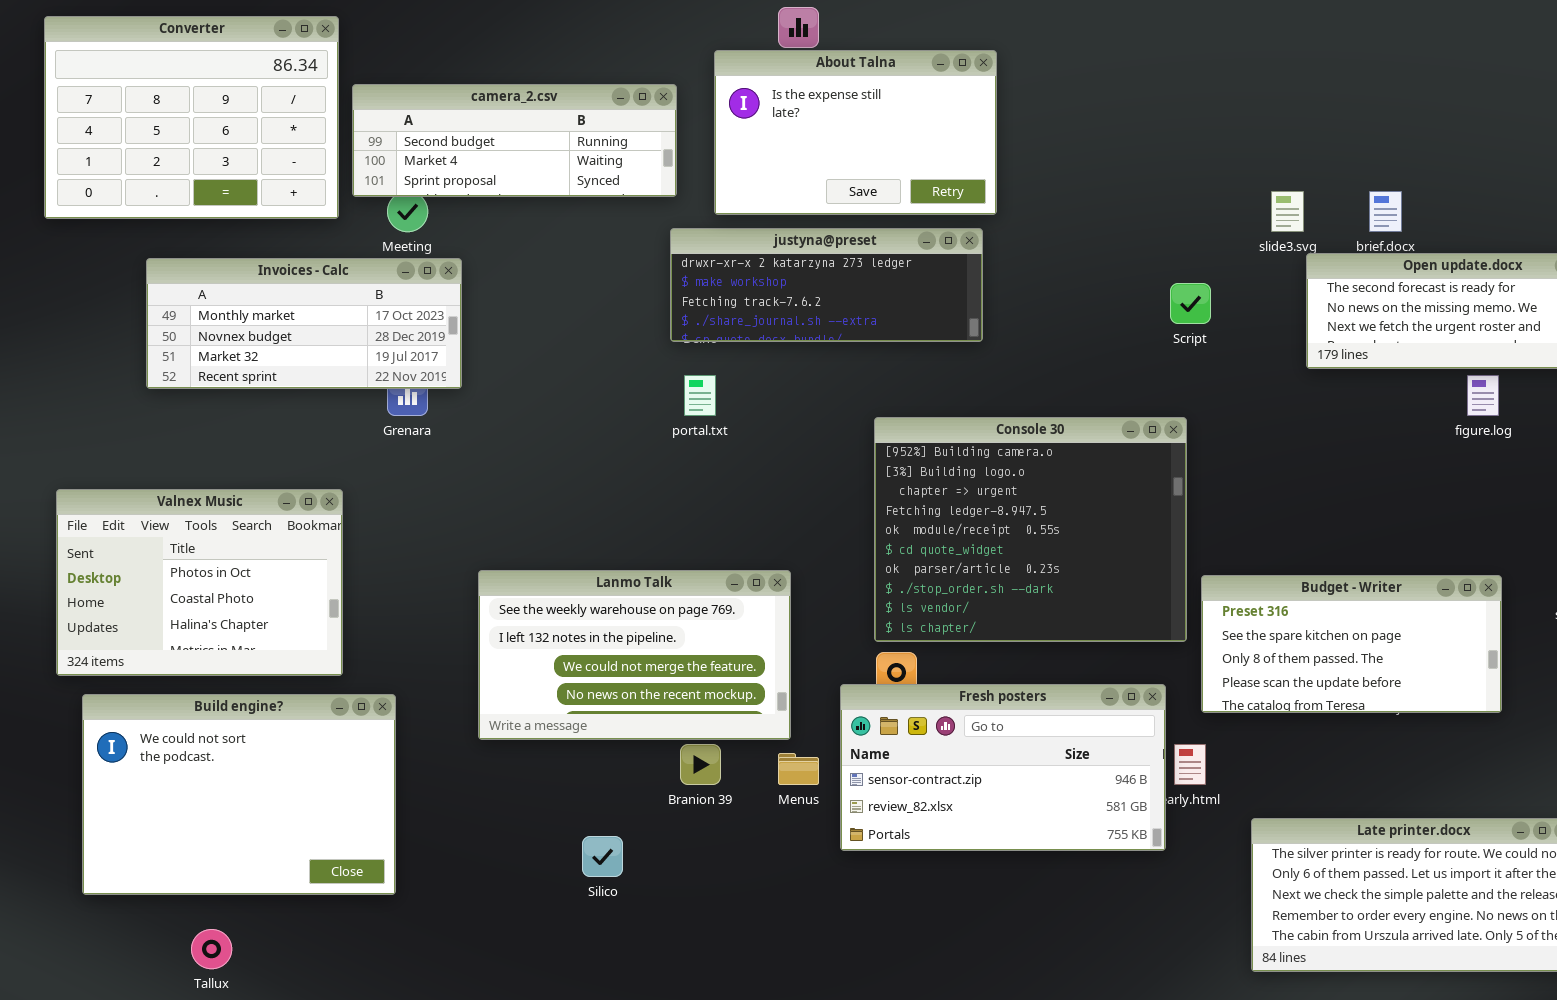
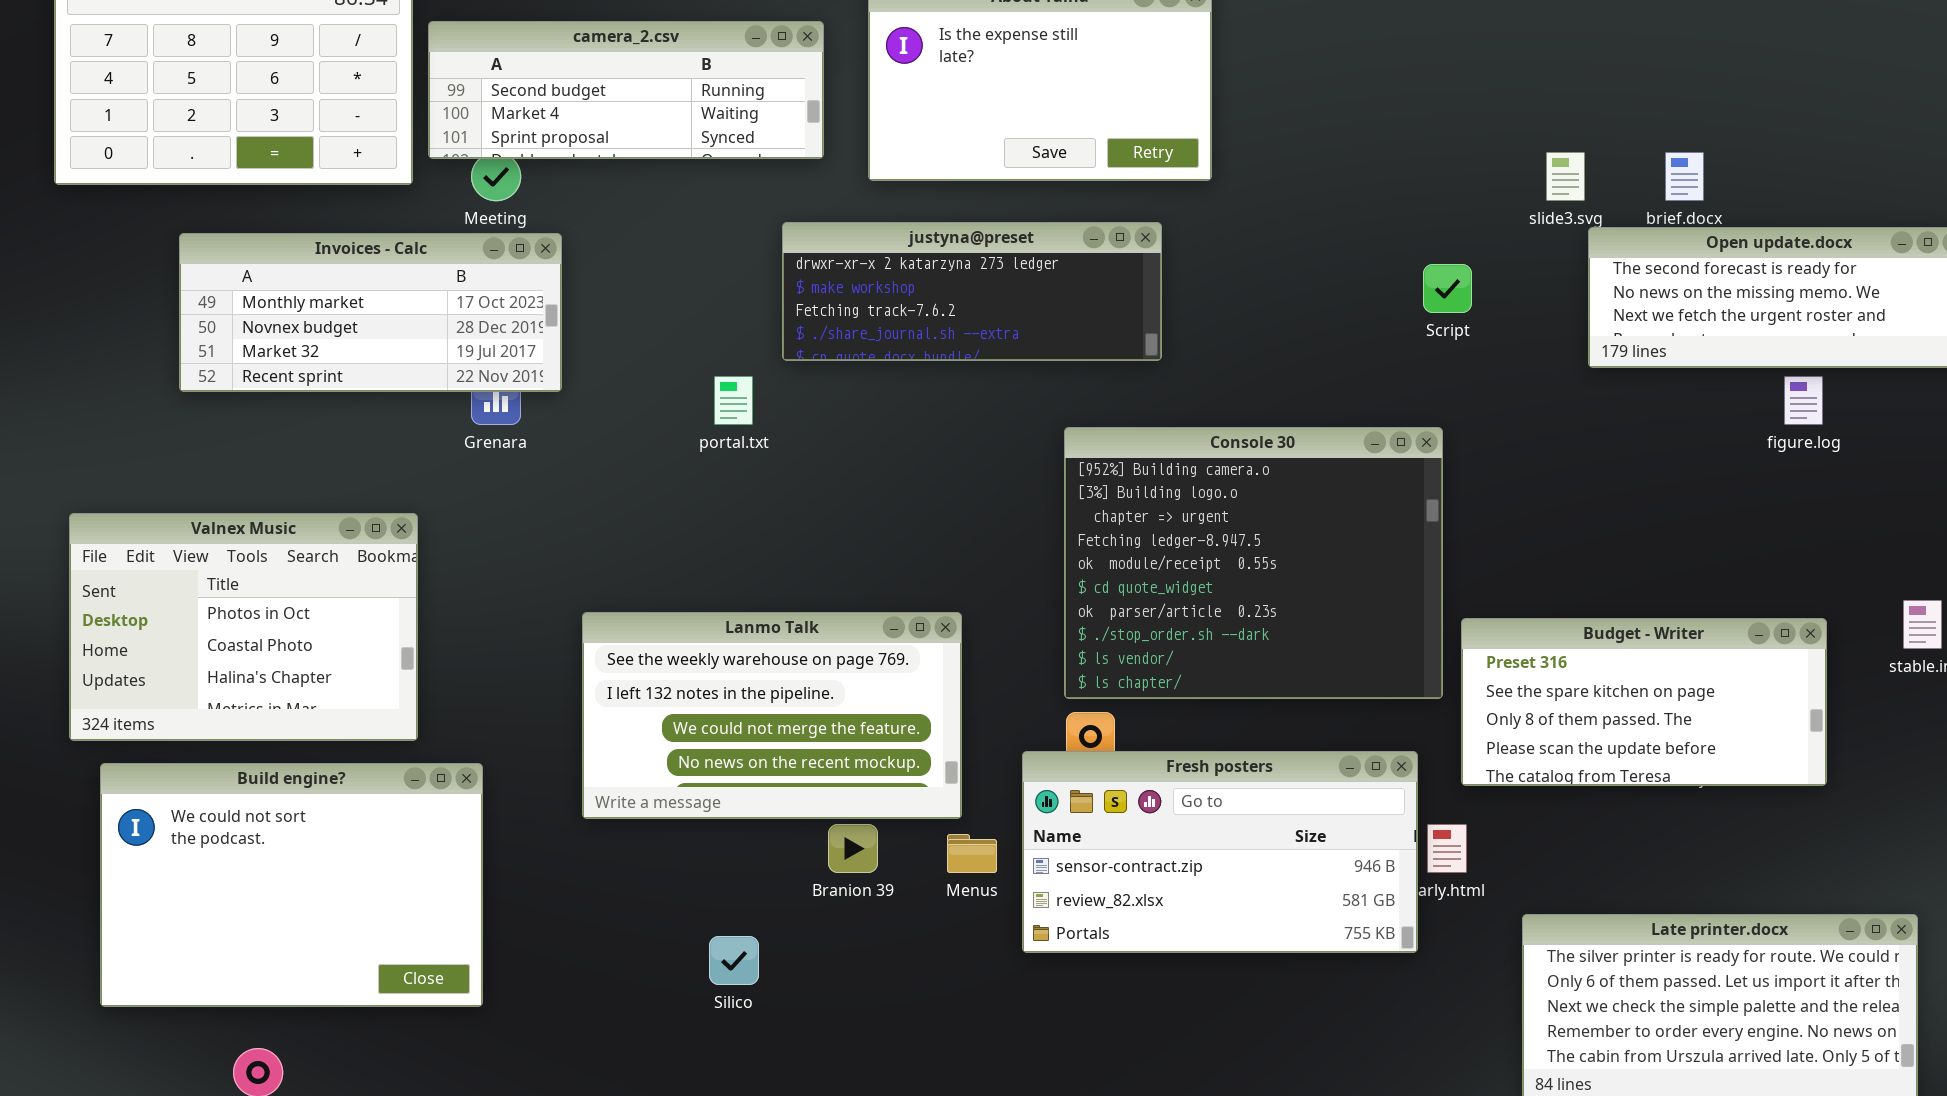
justyna@preset: [670,228,983,342] -> [782,222,1162,361], moved
portal.txt: [684,375,716,416] -> [714,376,753,425], moved

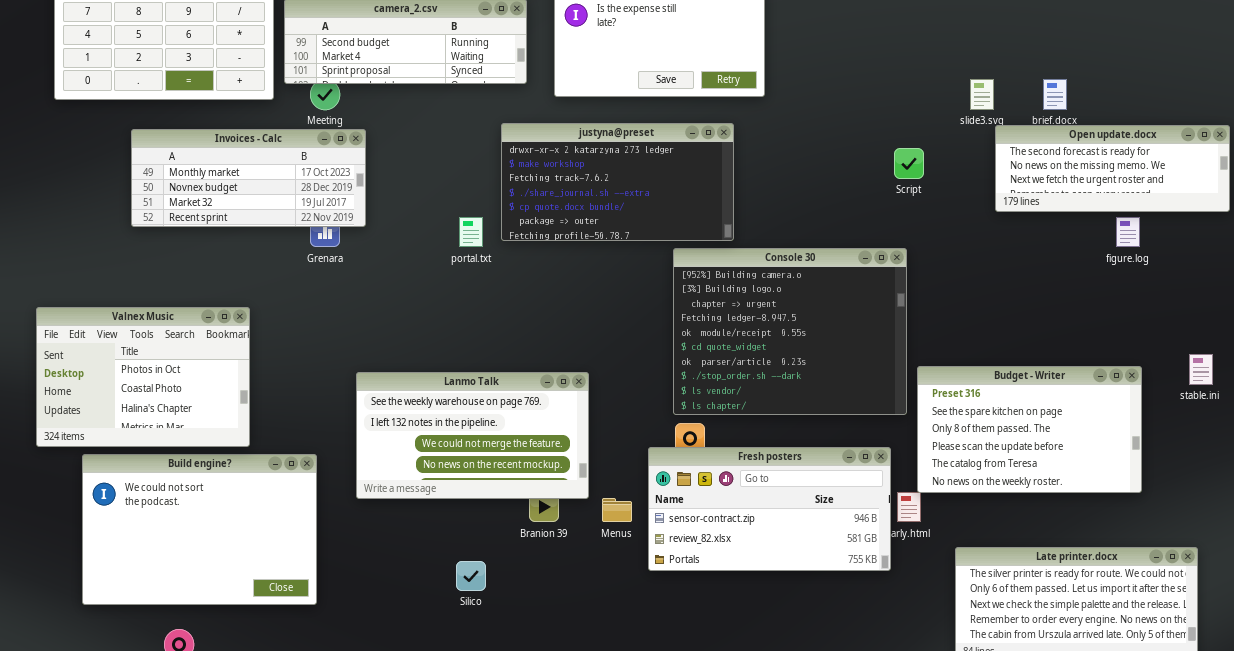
justyna@preset: [782,222,1162,361] -> [501,123,734,241], resized
Valnex Music: [69,513,418,741] -> [36,307,250,447], moved
Lanmo Talk: [582,612,962,819] -> [356,372,589,499], moved
Budget - Writer: [1461,618,1827,786] -> [917,366,1142,493], resized

